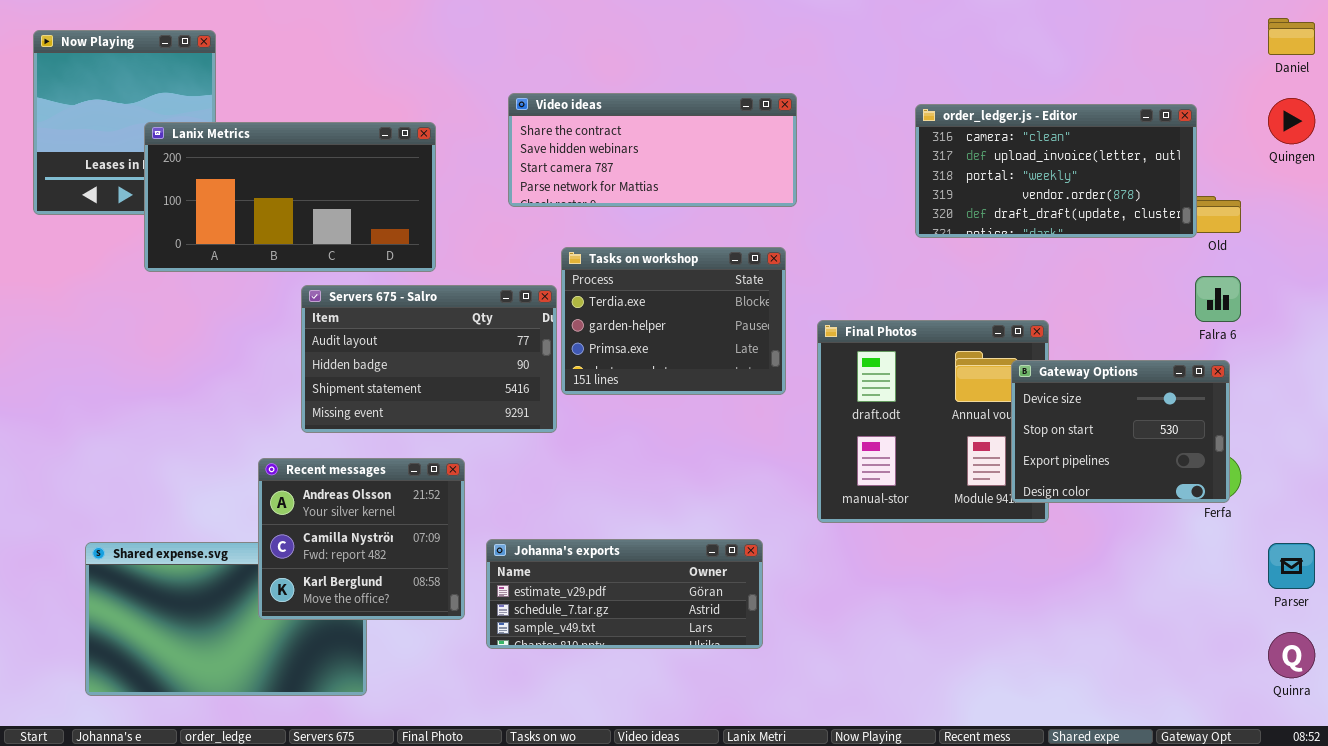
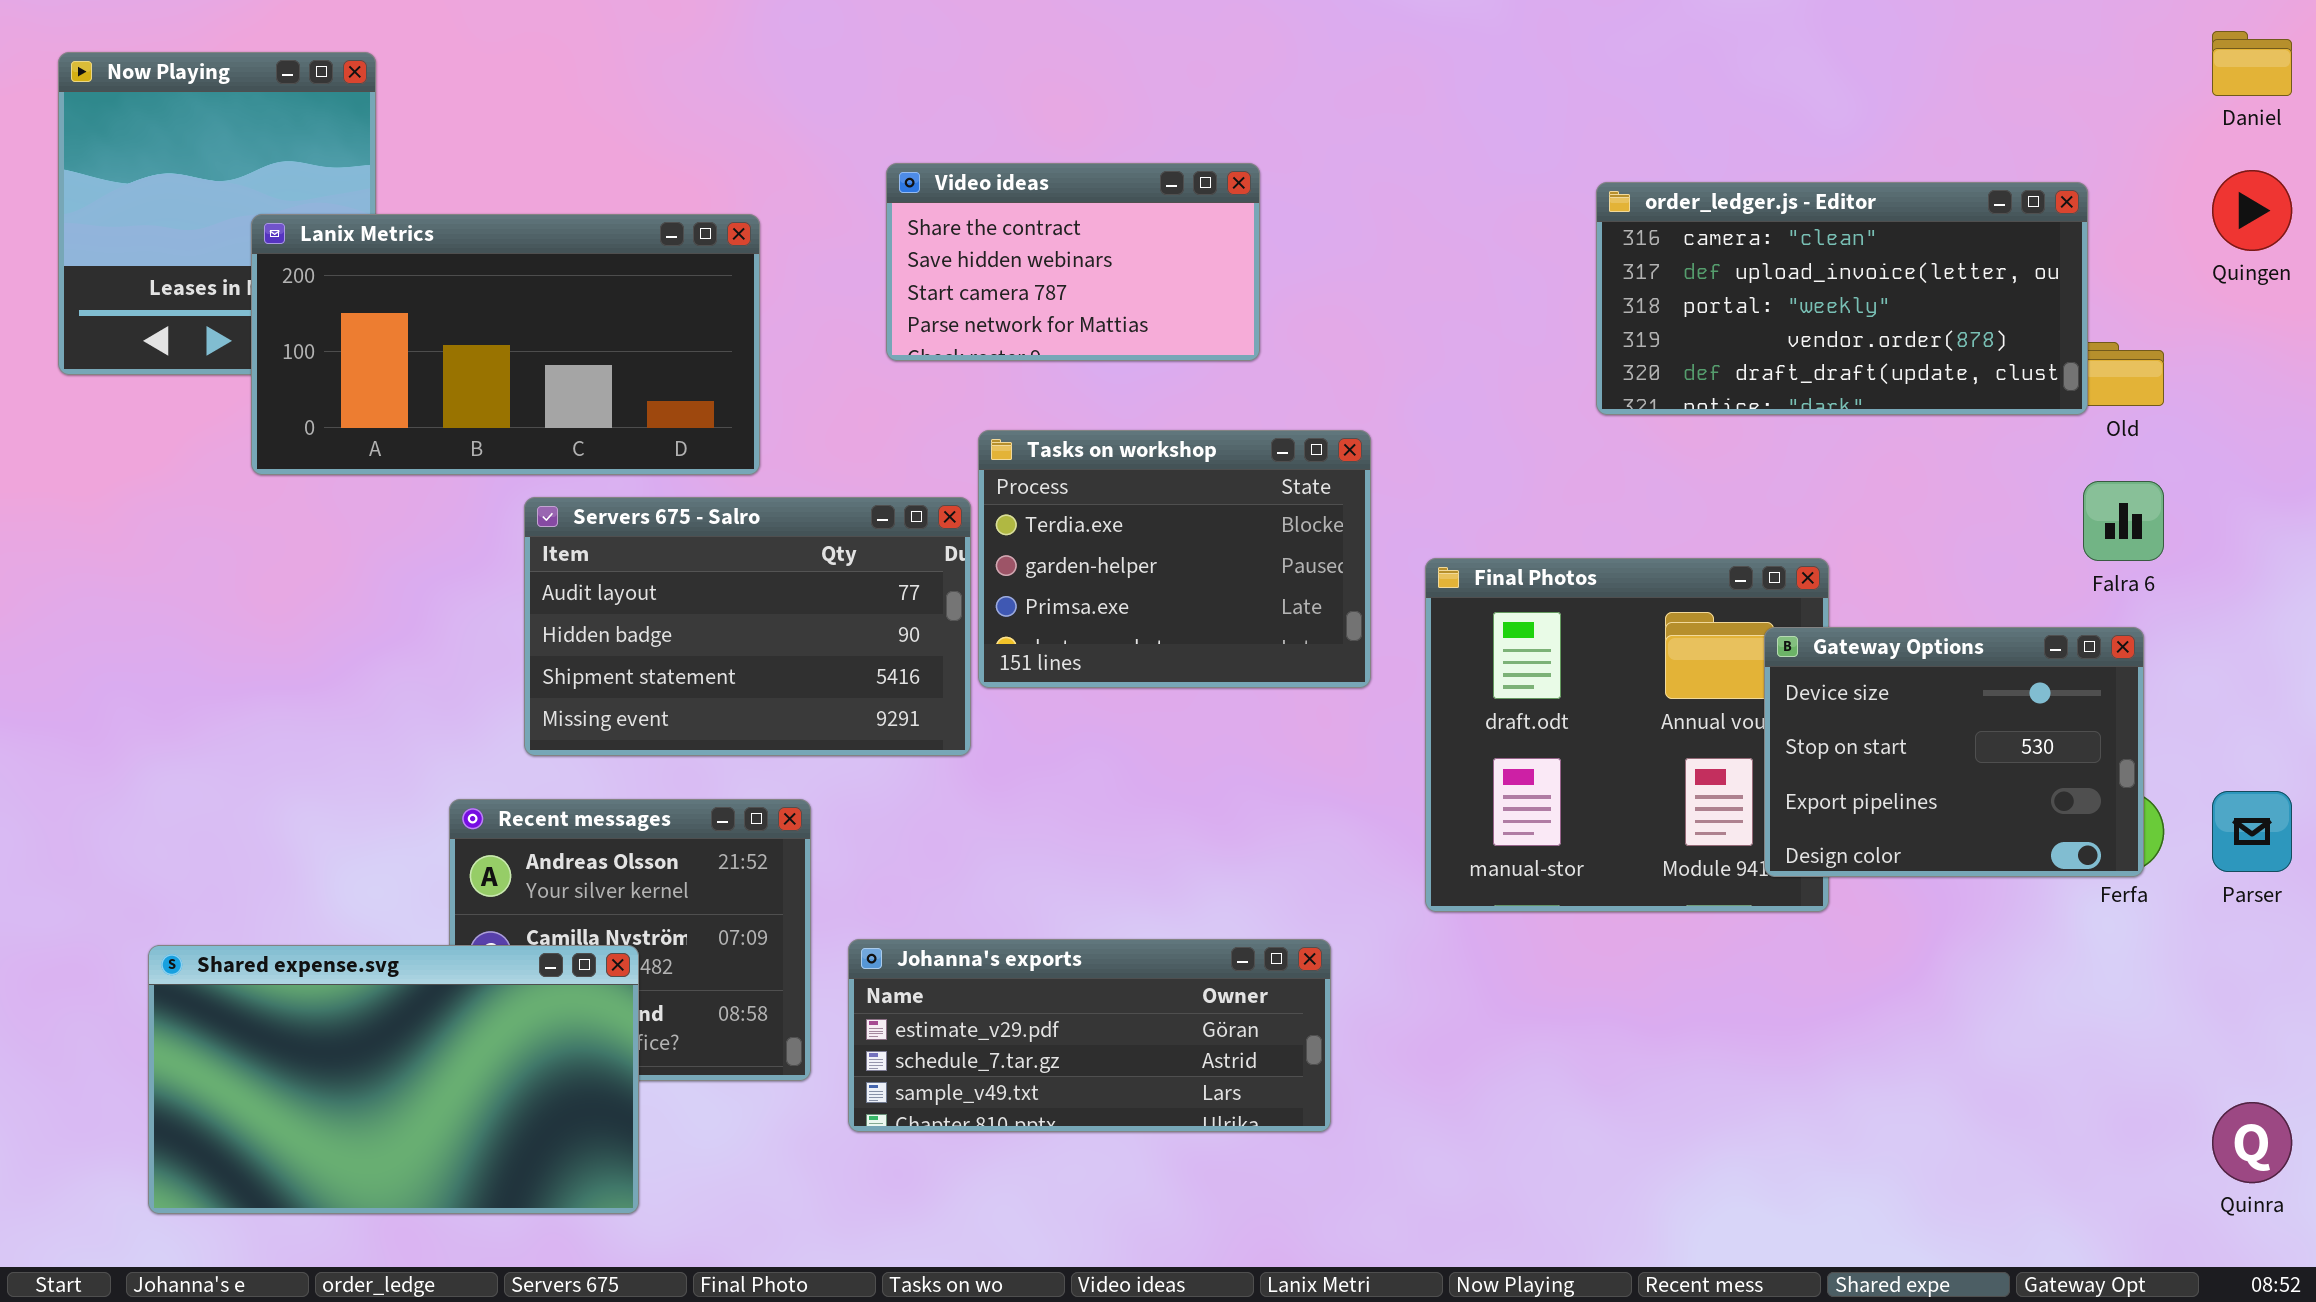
Video ideas: [508,93,797,207] -> [886,163,1260,361], resized
Shared expense.svg: [85,542,367,696] -> [148,945,639,1214], raised
Parser: [1268,543,1315,589] -> [2212,791,2292,872], moved

